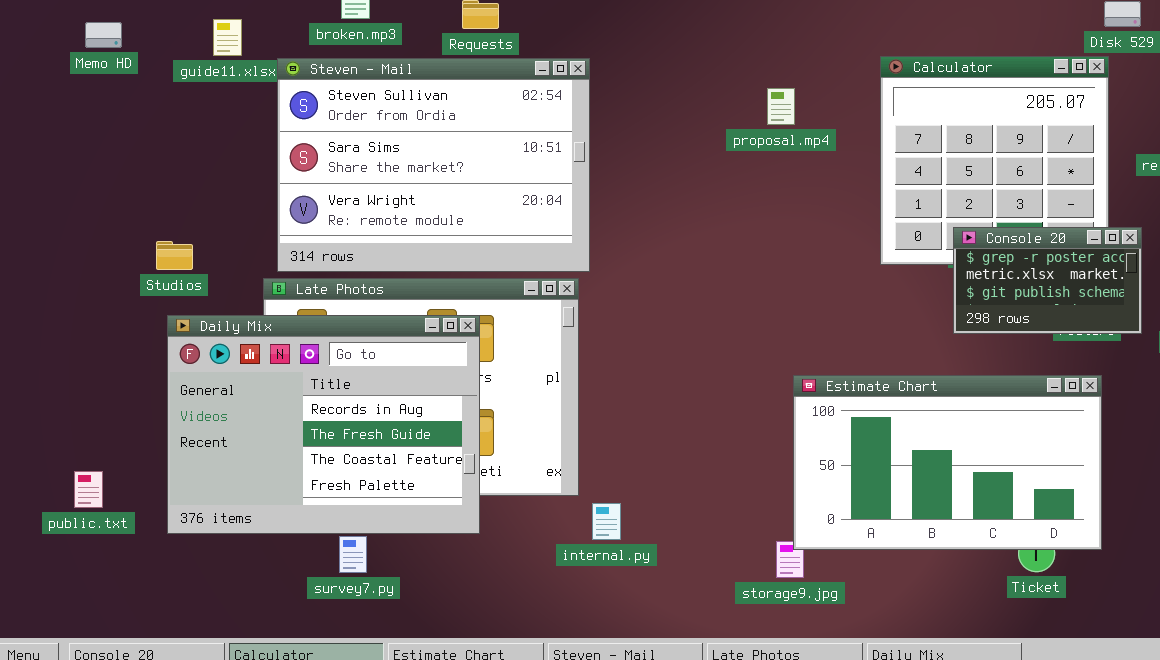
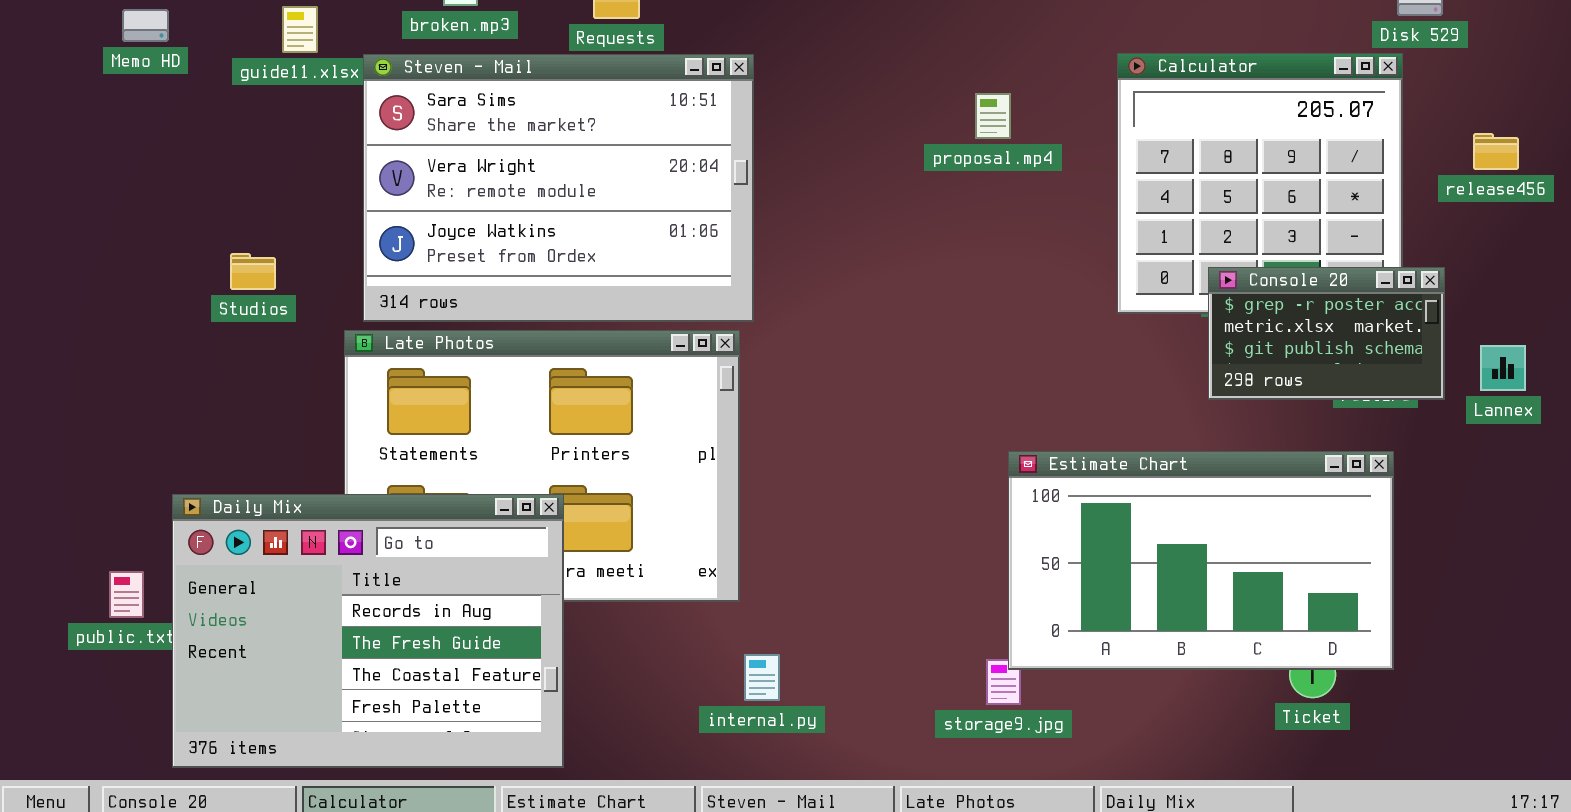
Steven - Mail: [277,58,590,272] -> [363,54,754,322], scrolled down 1 row
Studios: [156,241,193,270] -> [230,253,276,290], moved
Daily Mix: [167,315,480,534] -> [172,494,564,768], moved
internal.py: [592,503,621,540] -> [744,654,780,701], moved

